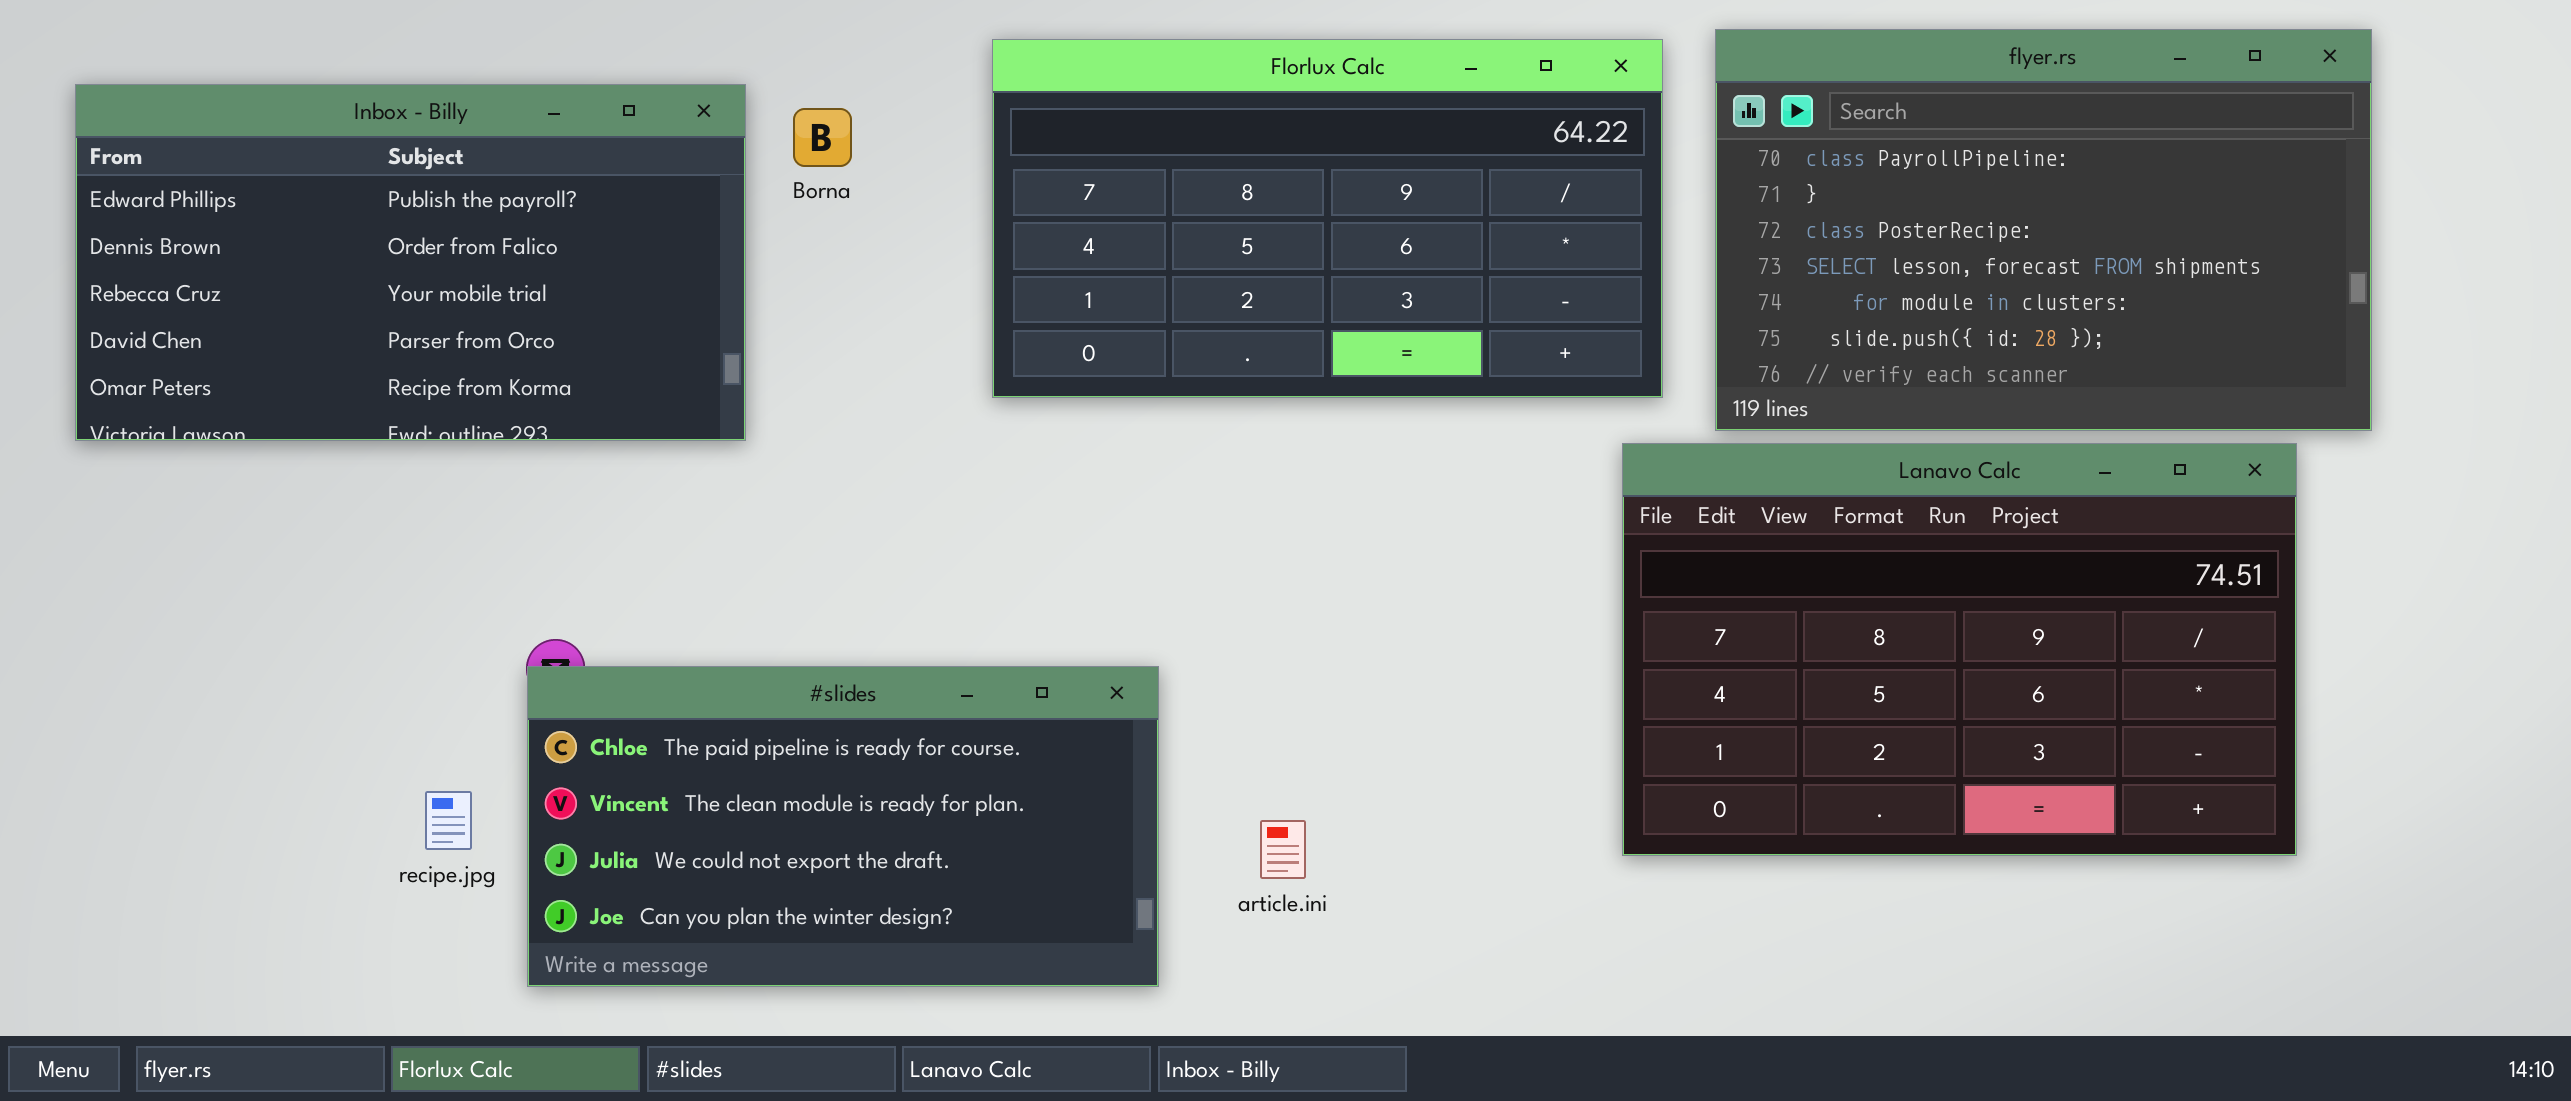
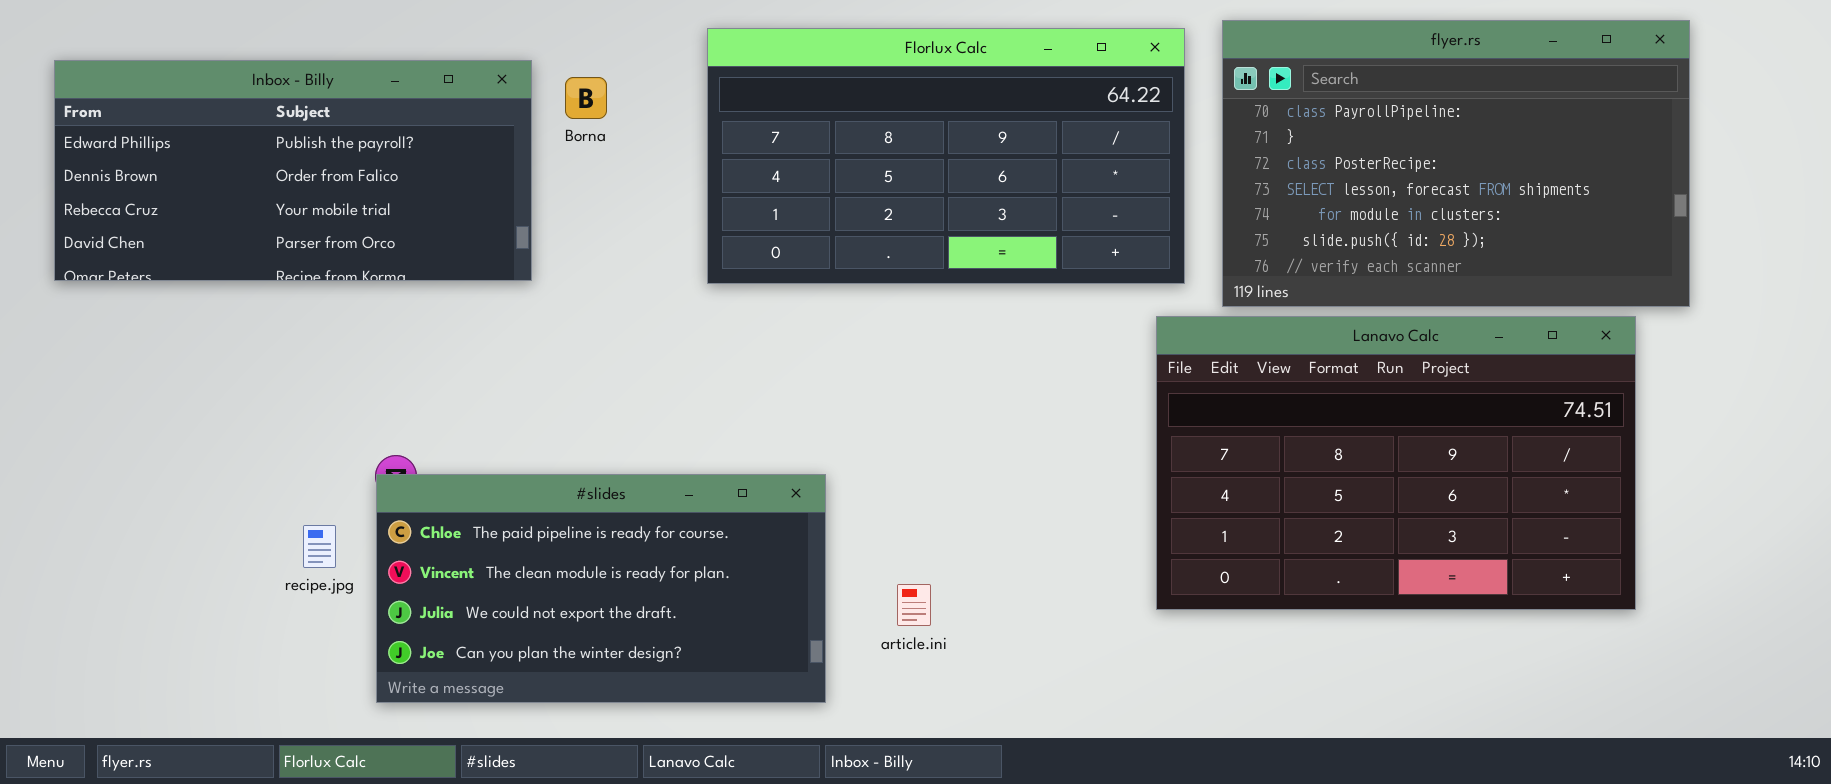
Inbox - Billy: [75,84,746,441] -> [54,60,532,281], resized
recipe.jpg: [425,791,472,850] -> [303,525,336,568], moved

